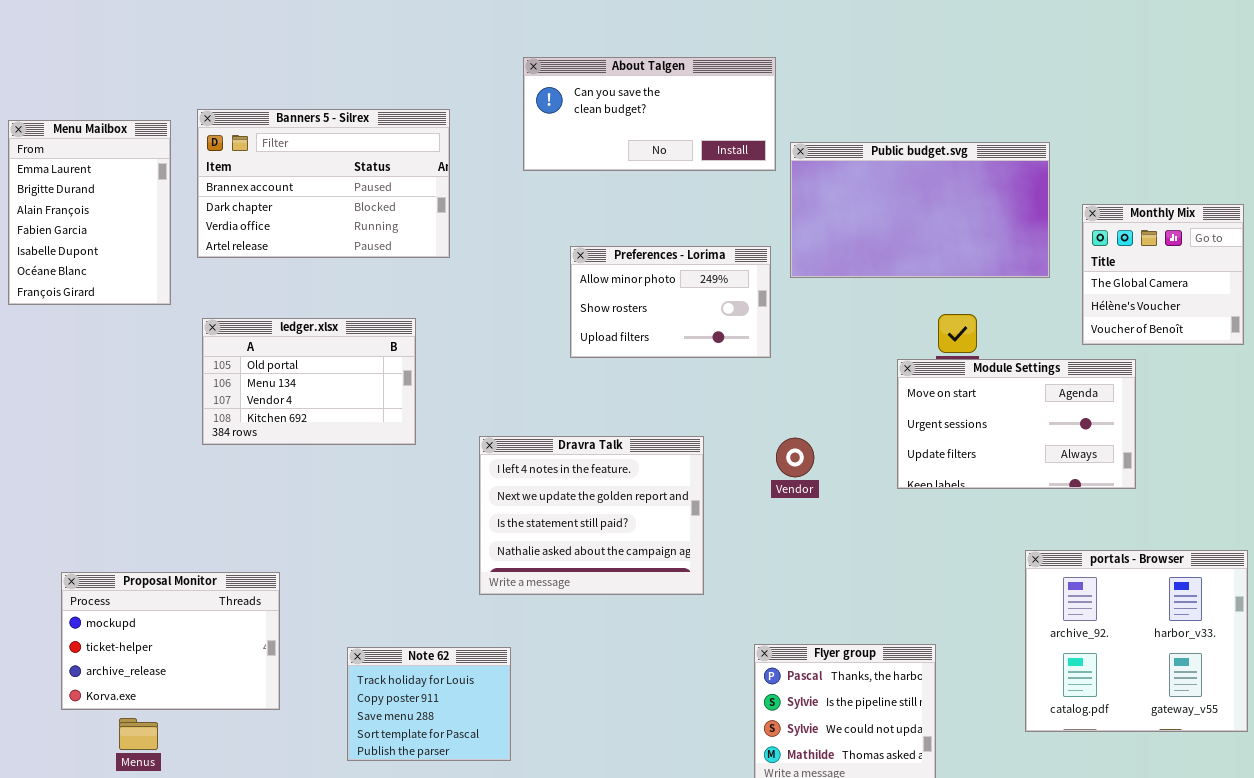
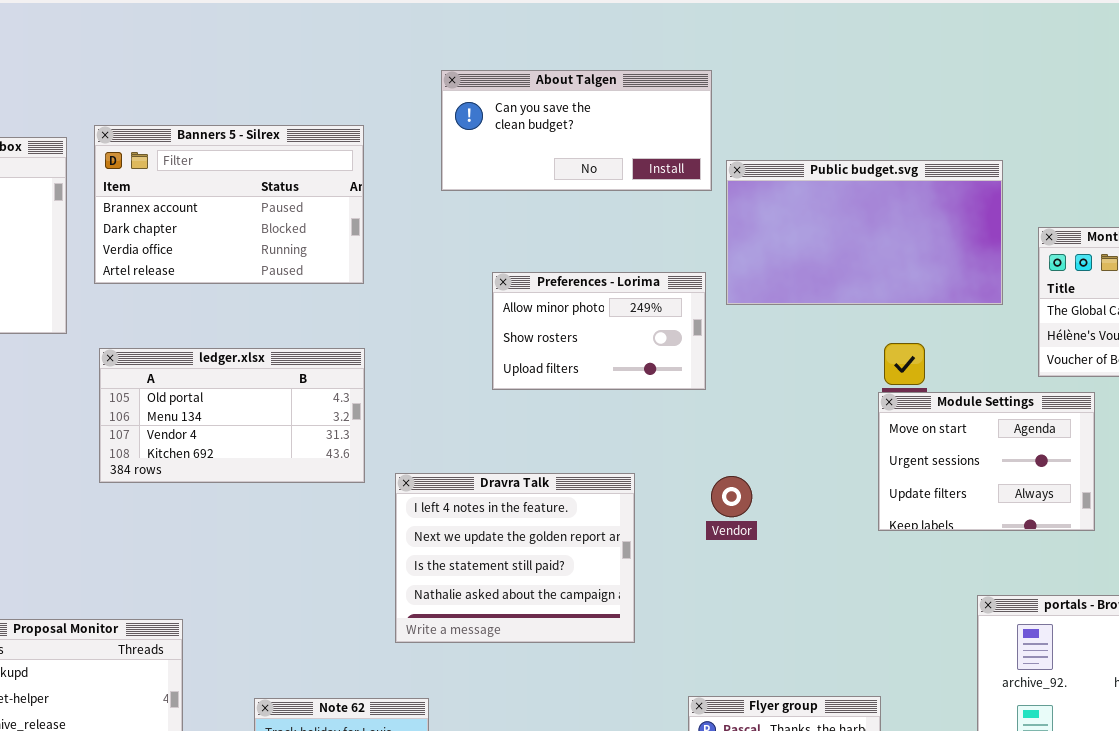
ledger.xlsx: [202,318,416,445] -> [99,348,365,483], resized
Module Settings: [897,359,1136,489] -> [878,392,1095,531], resized

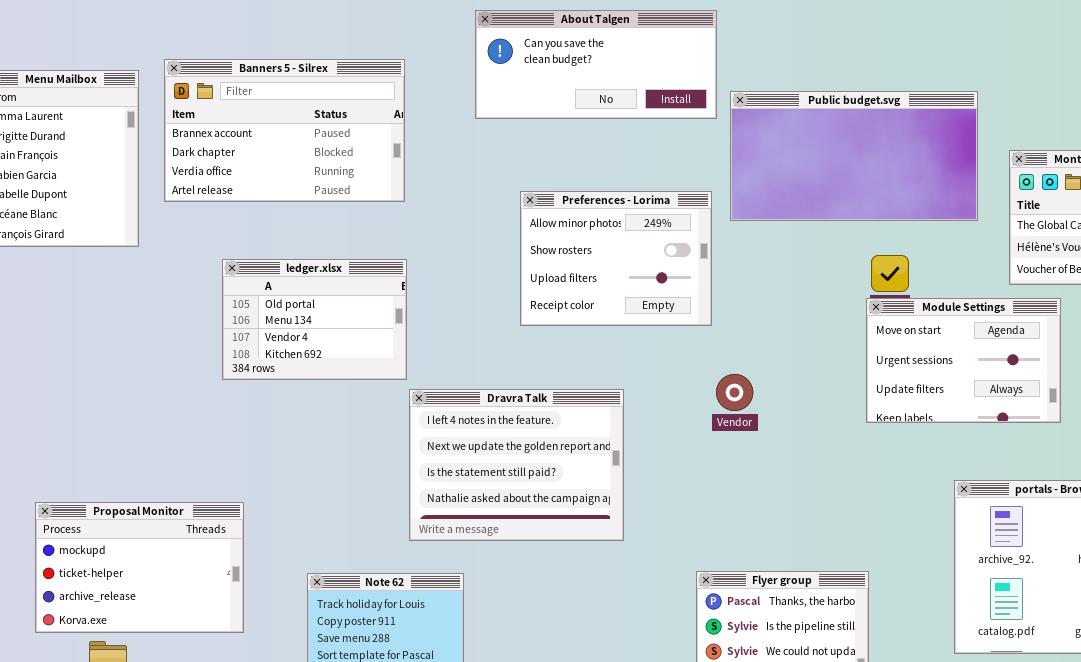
Preferences - Lorima: [492,272,706,390] -> [520,191,712,326], resized
ledger.xlsx: [99,348,365,483] -> [222,259,407,380], resized
Dravra Talk: [395,473,635,643] -> [409,389,624,541], moved

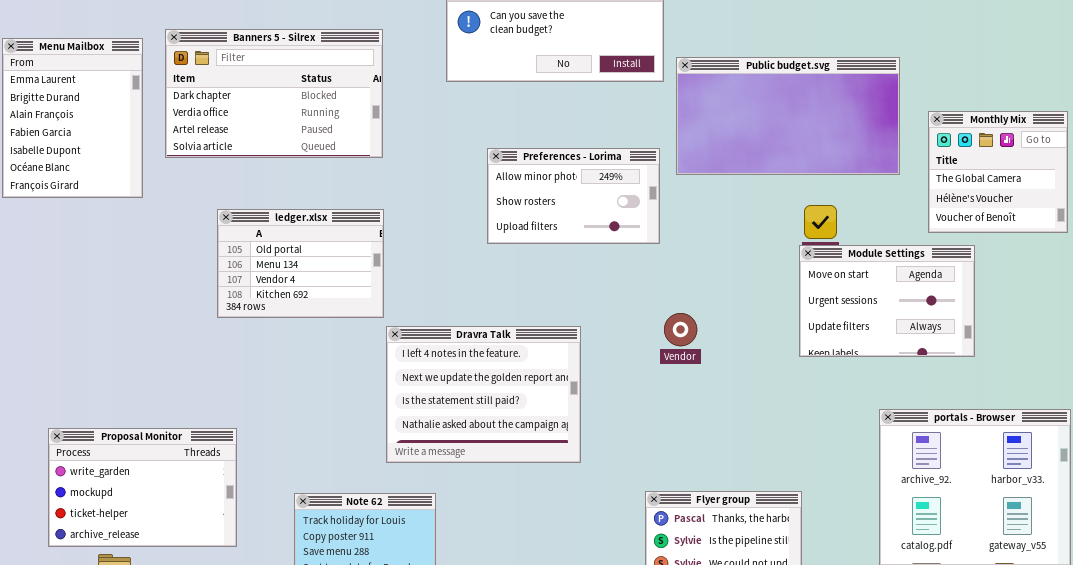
Banners 5 - Silrex: [164,59,405,202] -> [165,29,383,158], scrolled down 1 row
Preferences - Lorima: [520,191,712,326] -> [487,148,660,244], resized
Proposal Monitor: [35,502,244,633] -> [48,428,237,547], scrolled up 1 row

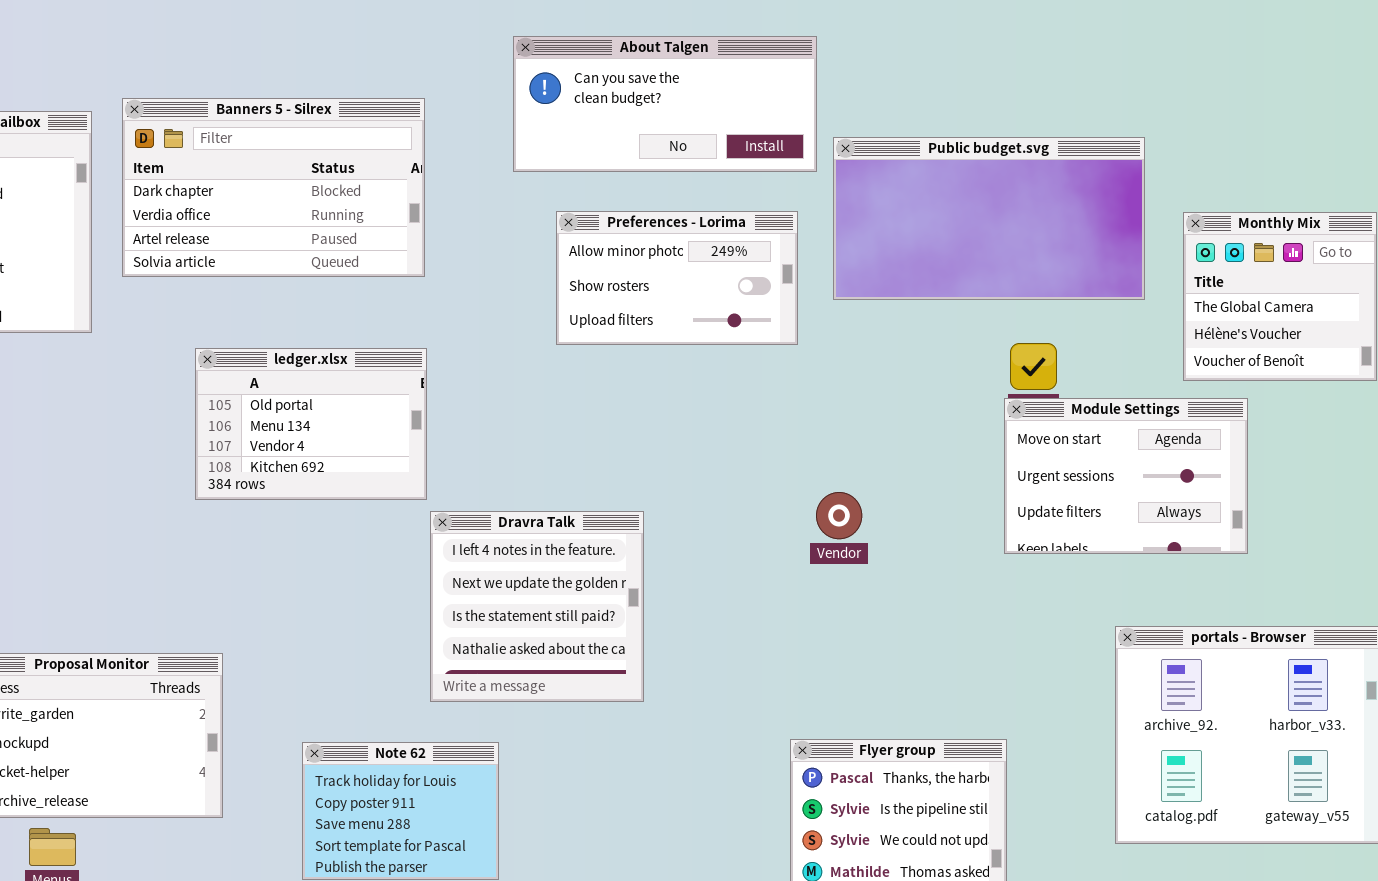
Preferences - Lorima: [487,148,660,244] -> [556,211,798,345], moved
Dravra Talk: [386,326,581,463] -> [430,511,644,702], resized

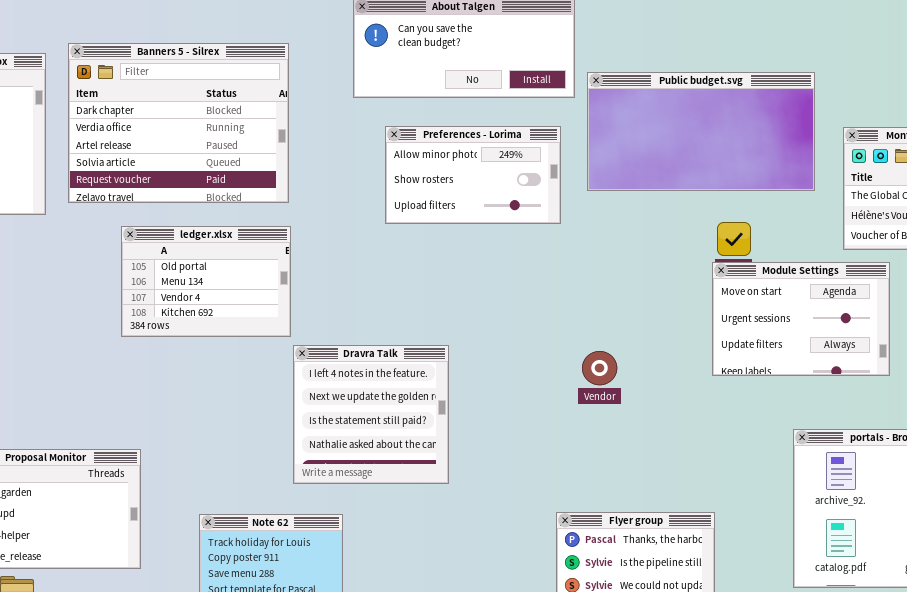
Banners 5 - Silrex: [122,98,425,277] -> [68,43,289,203], resized
Vendor: [816,492,862,539] -> [582,351,617,385], moved

